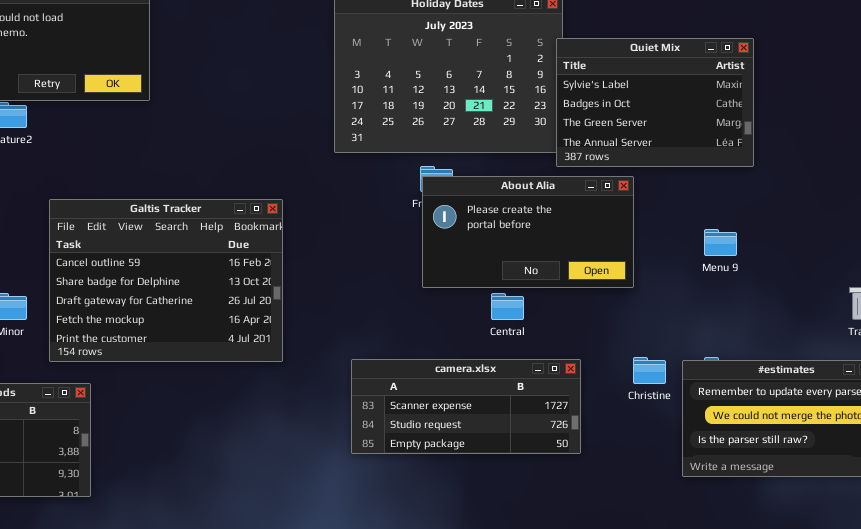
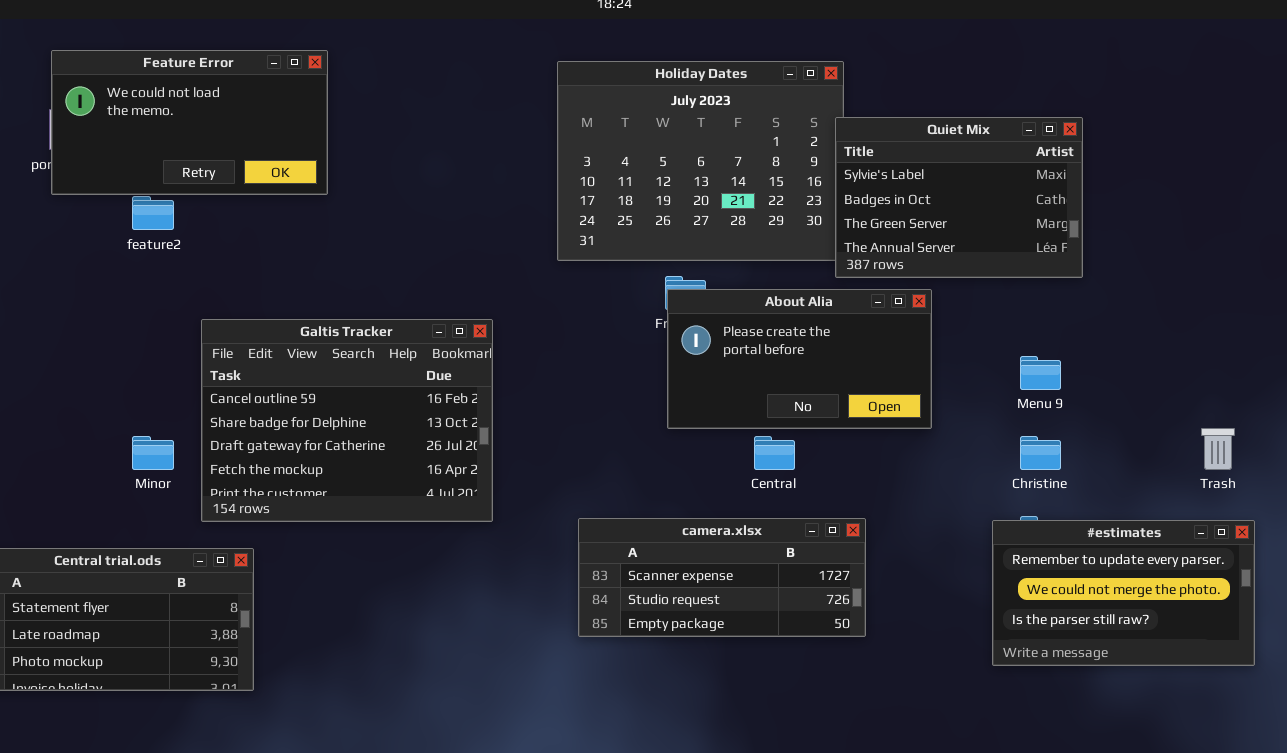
Christine: [633,357,666,384] -> [1020,436,1061,470], moved

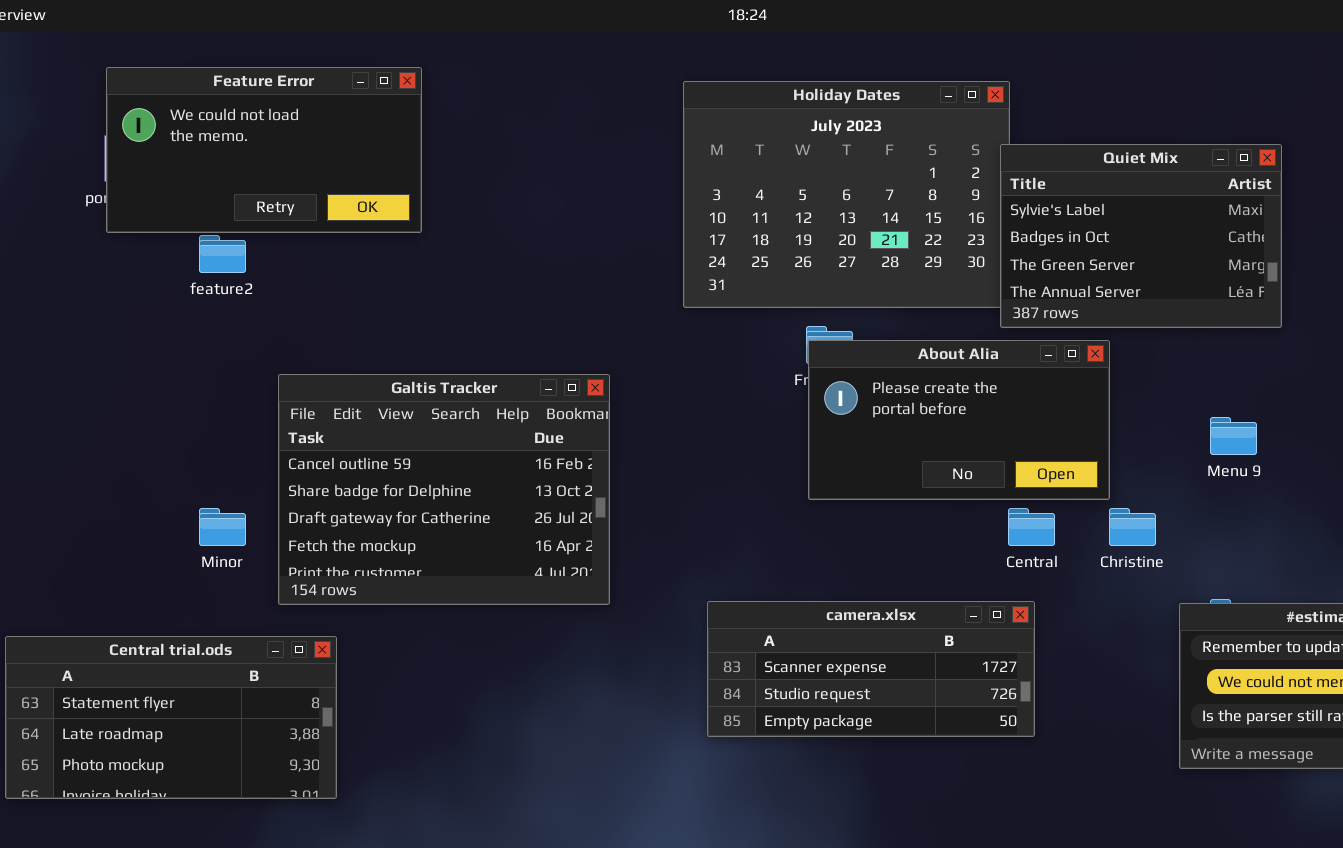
Central: [754,436,795,470] -> [1008,508,1055,546], moved
Christine: [1020,436,1061,470] -> [1109,508,1156,546], moved

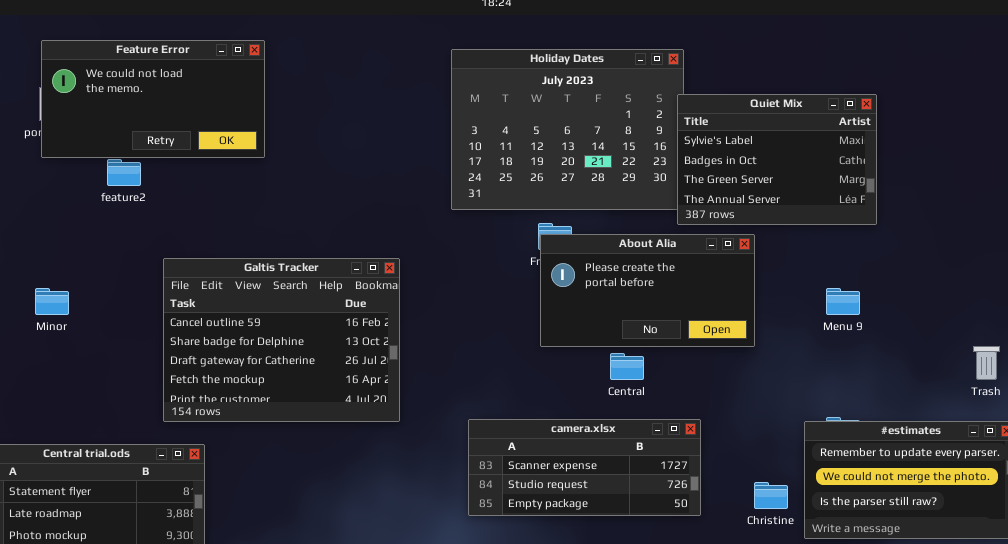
Minor: [199,508,246,546] -> [35,288,69,315], moved
Central: [1008,508,1055,546] -> [610,353,644,380], moved
Christine: [1109,508,1156,546] -> [754,482,788,509], moved

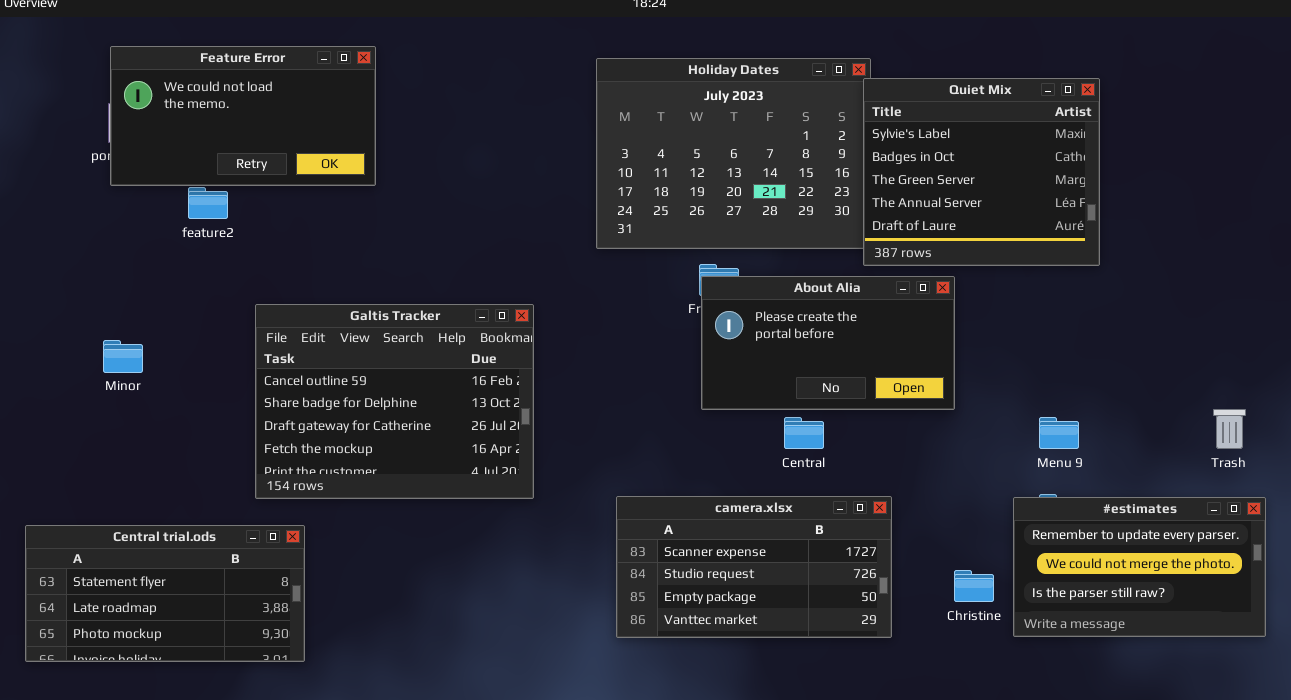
Quiet Mix: [677,94,877,225] -> [863,78,1100,266], resized
Menu 9: [826,288,860,315] -> [1039,417,1079,449], moved
camera.xlsx: [468,419,701,516] -> [616,496,892,638], resized

